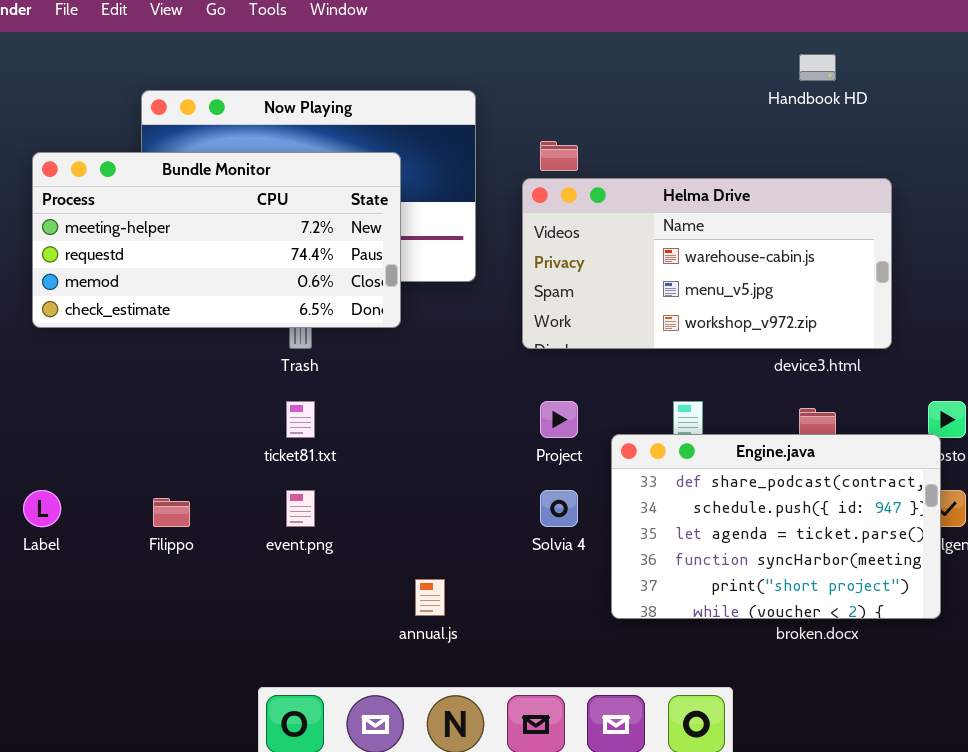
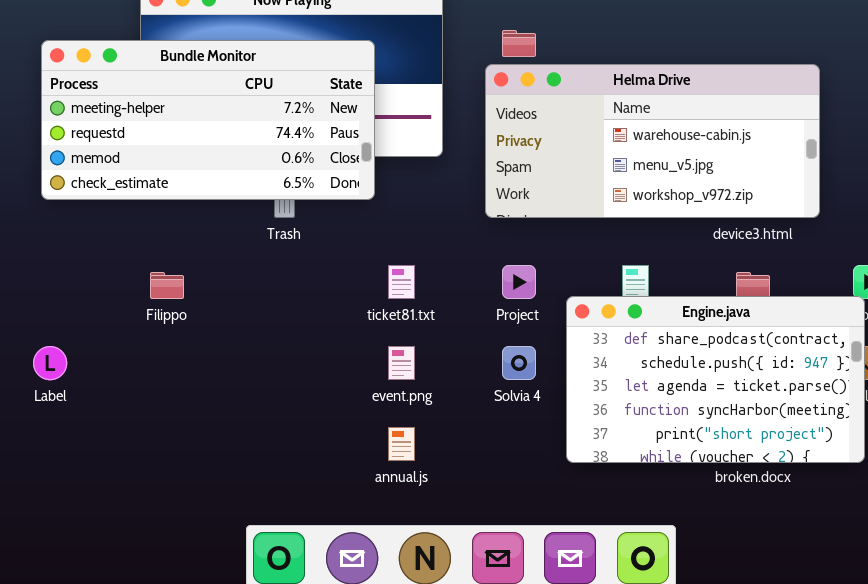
ticket81.txt: [286,401,315,438] -> [388,265,415,299], moved
event.png: [286,490,315,527] -> [388,346,415,380], moved
Filippo: [153,498,190,527] -> [150,272,184,299], moved

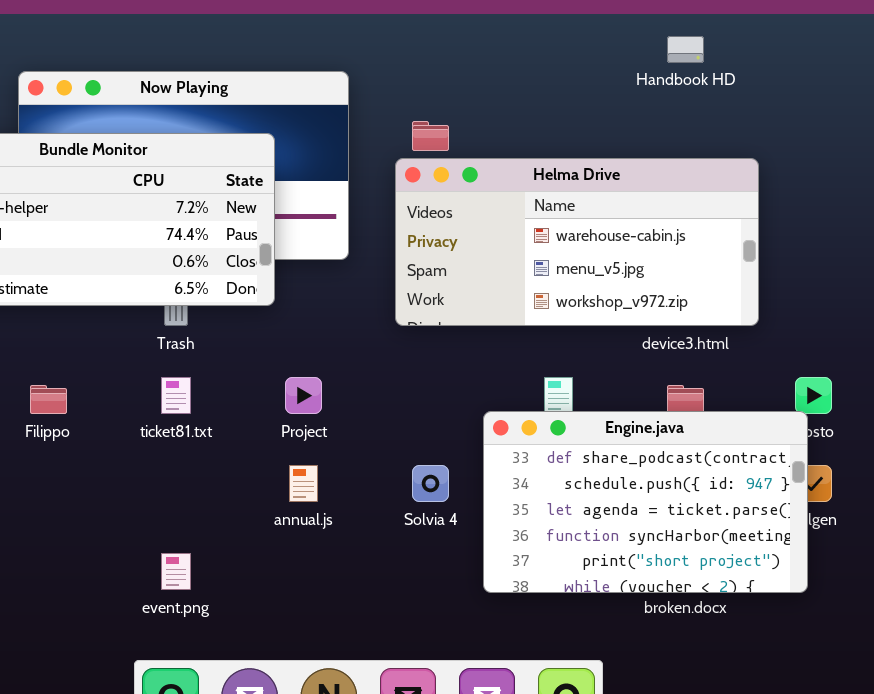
ticket81.txt: [388,265,415,299] -> [161,377,191,414], moved
Project: [502,265,536,299] -> [285,377,322,414], moved
event.png: [388,346,415,380] -> [161,553,191,590], moved
annual.js: [388,427,415,461] -> [289,465,318,502], moved

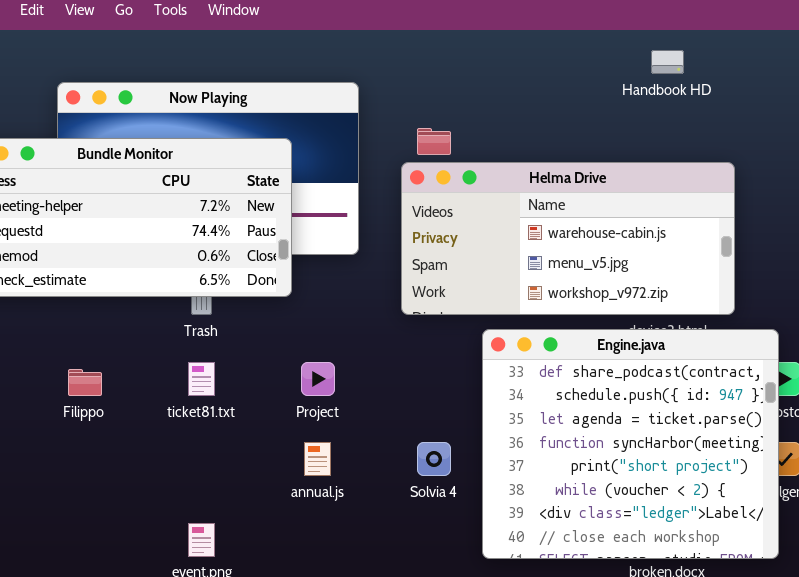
Engine.java: [483,411,808,593] -> [482,329,779,559], resized

